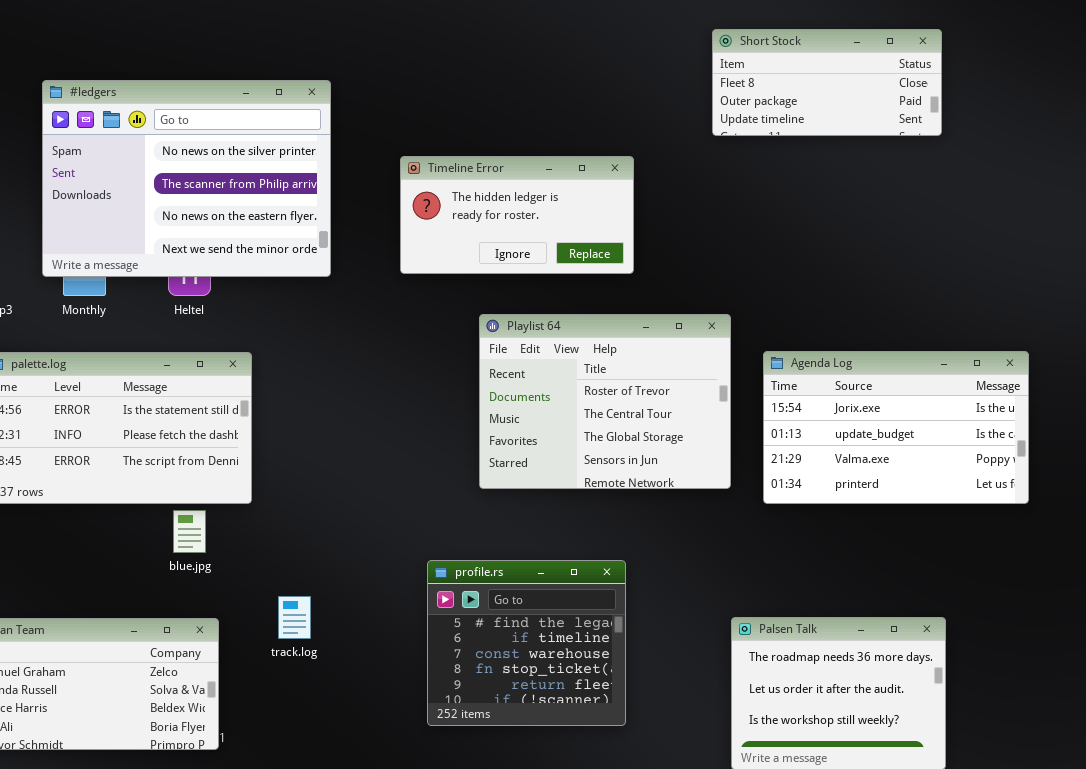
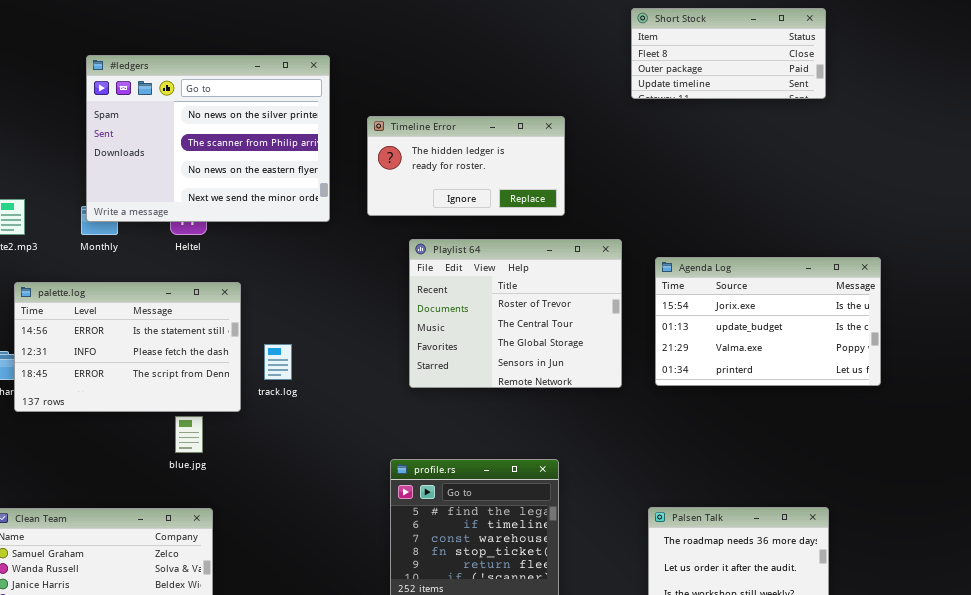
#ledgers: [42,80,331,277] -> [86,55,330,222], moved
Playlist 64: [479,314,731,489] -> [409,239,622,388], moved
Agenda Log: [763,351,1029,504] -> [655,257,881,386], moved
track.log: [278,596,311,639] -> [264,344,292,380], moved

